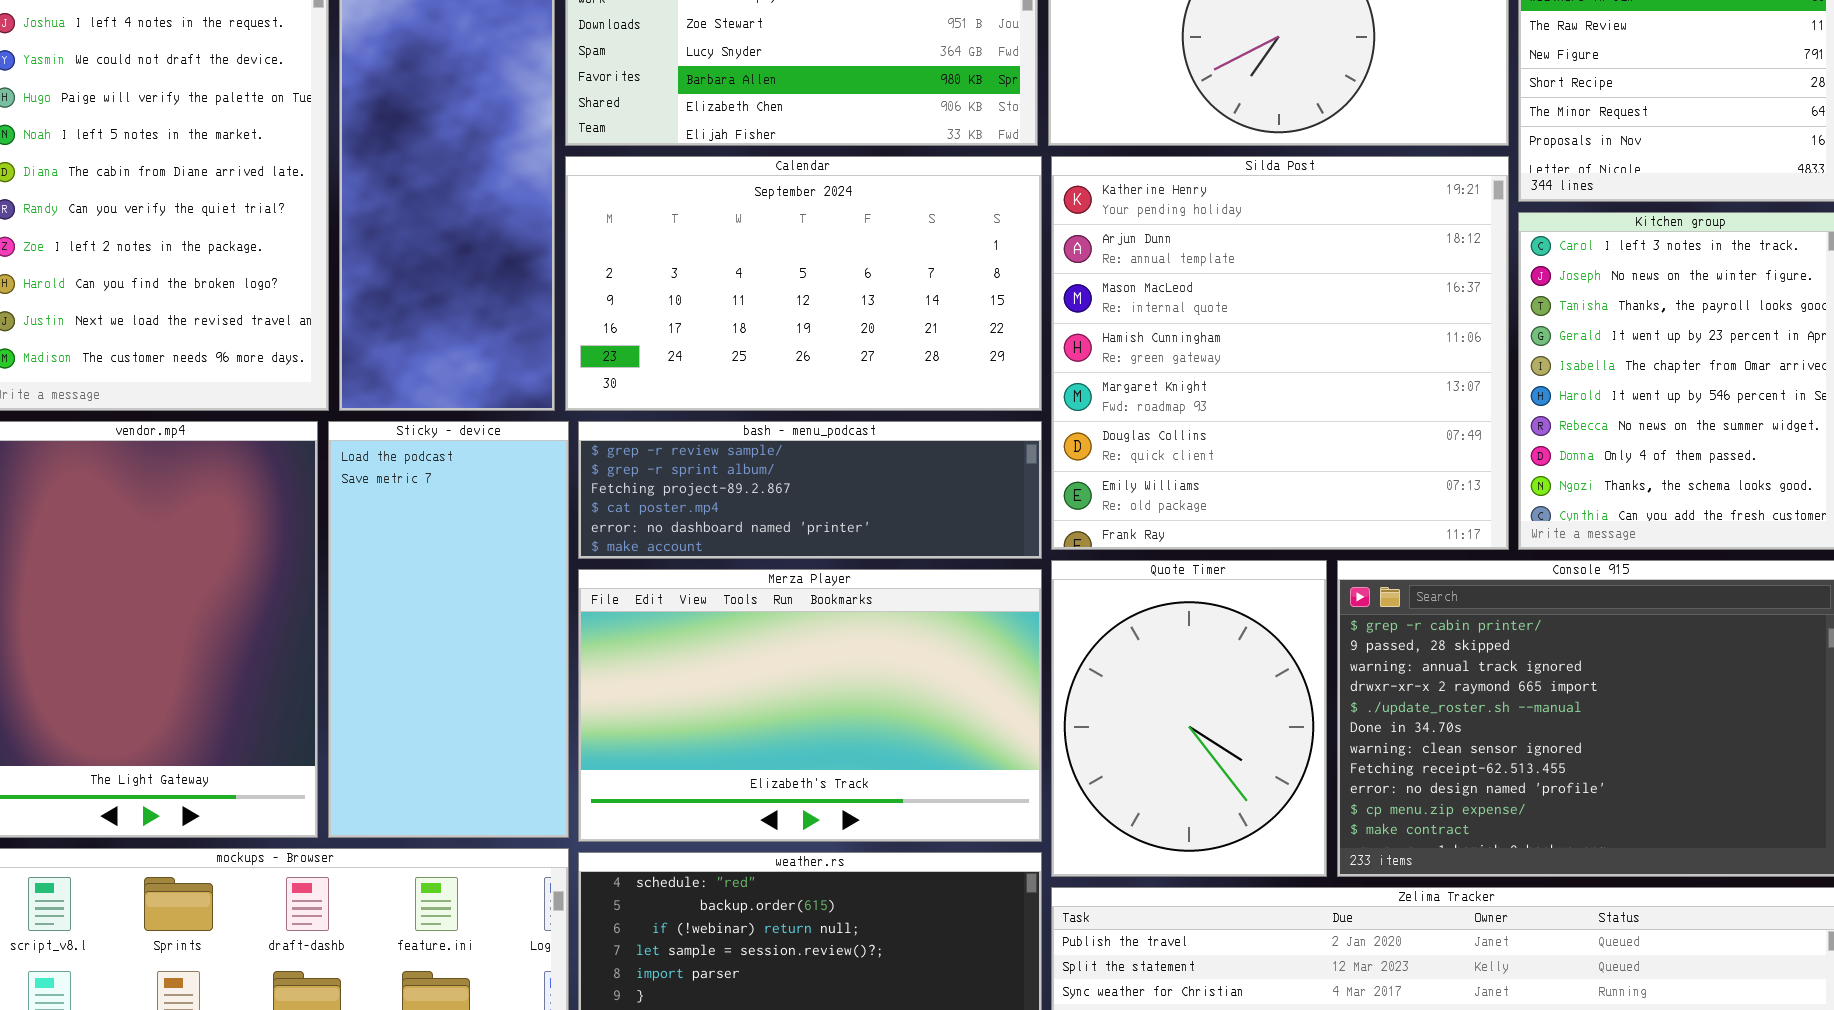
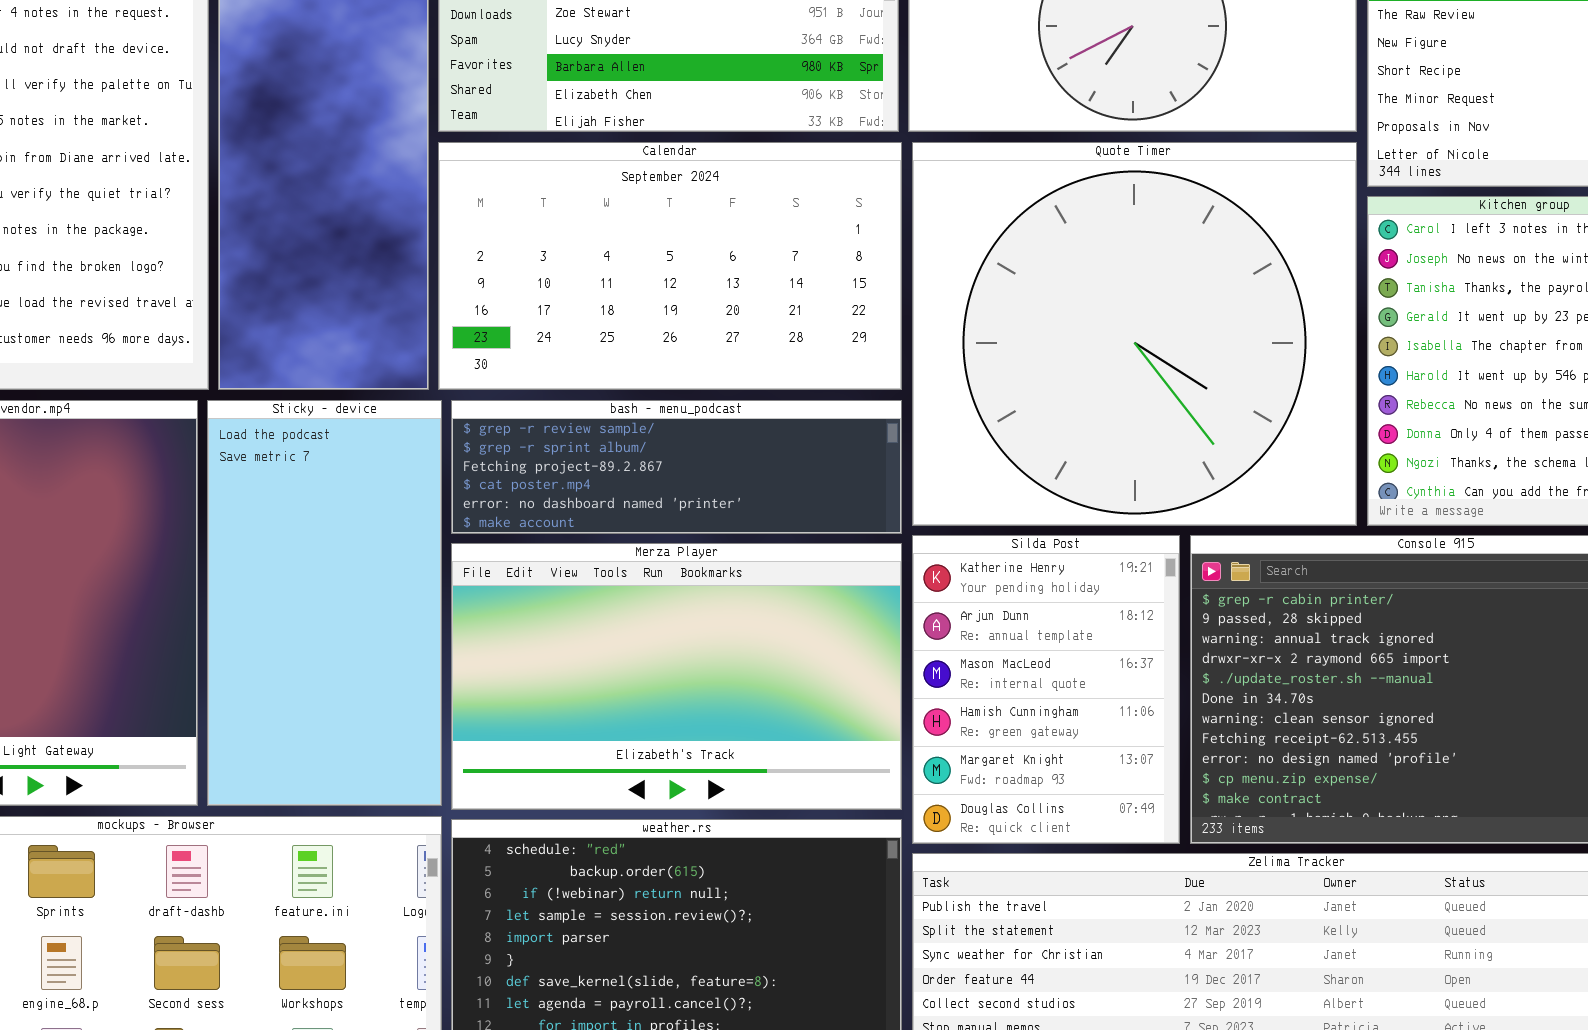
Silda Post: [1051,156,1509,550] -> [912,535,1180,844], moved, resized
Quote Timer: [1051,560,1327,877] -> [912,142,1357,526], moved, resized

